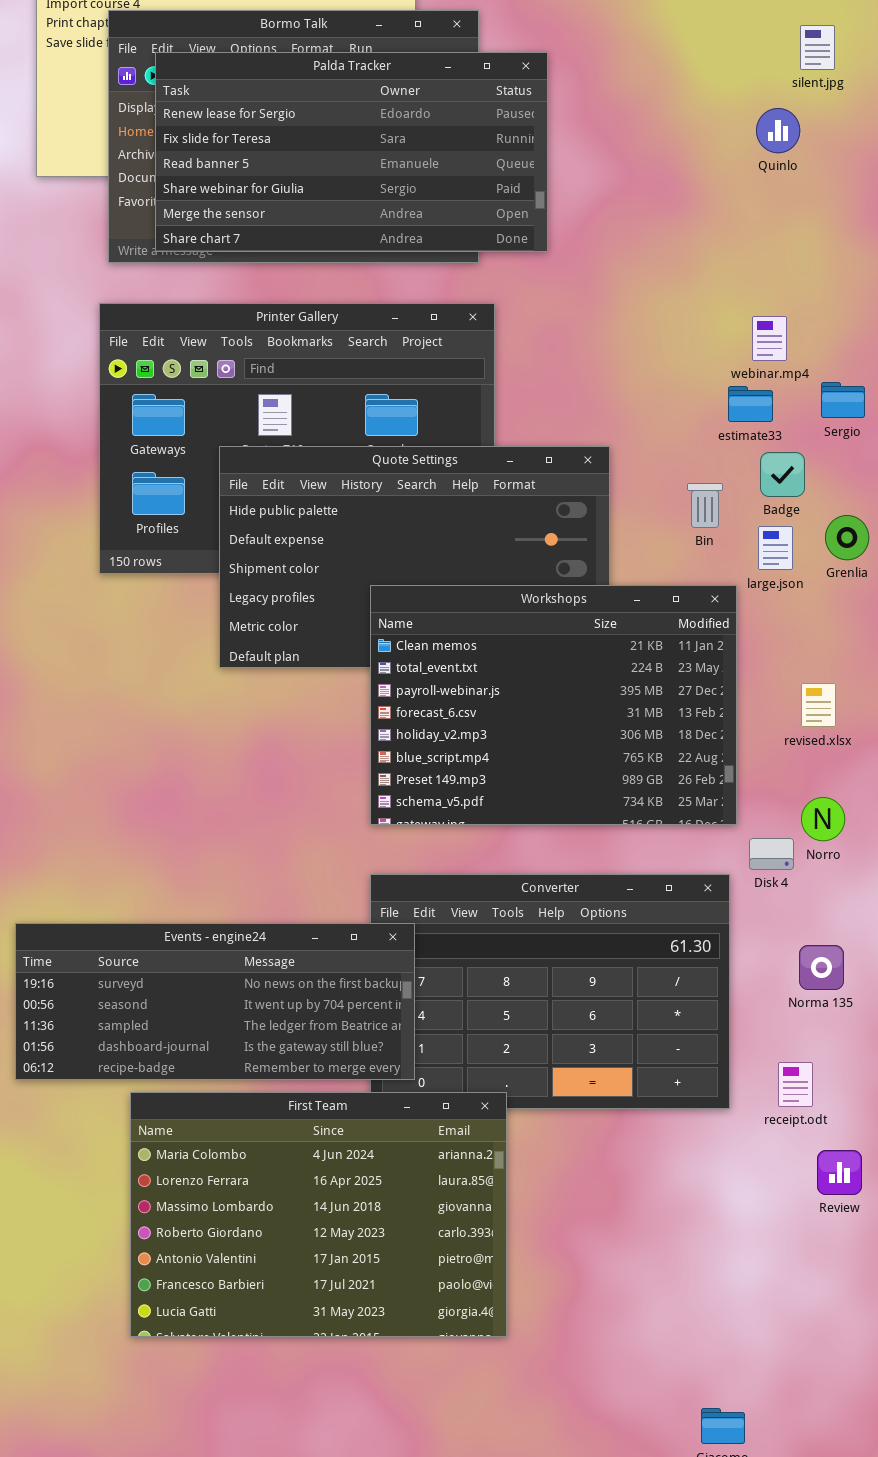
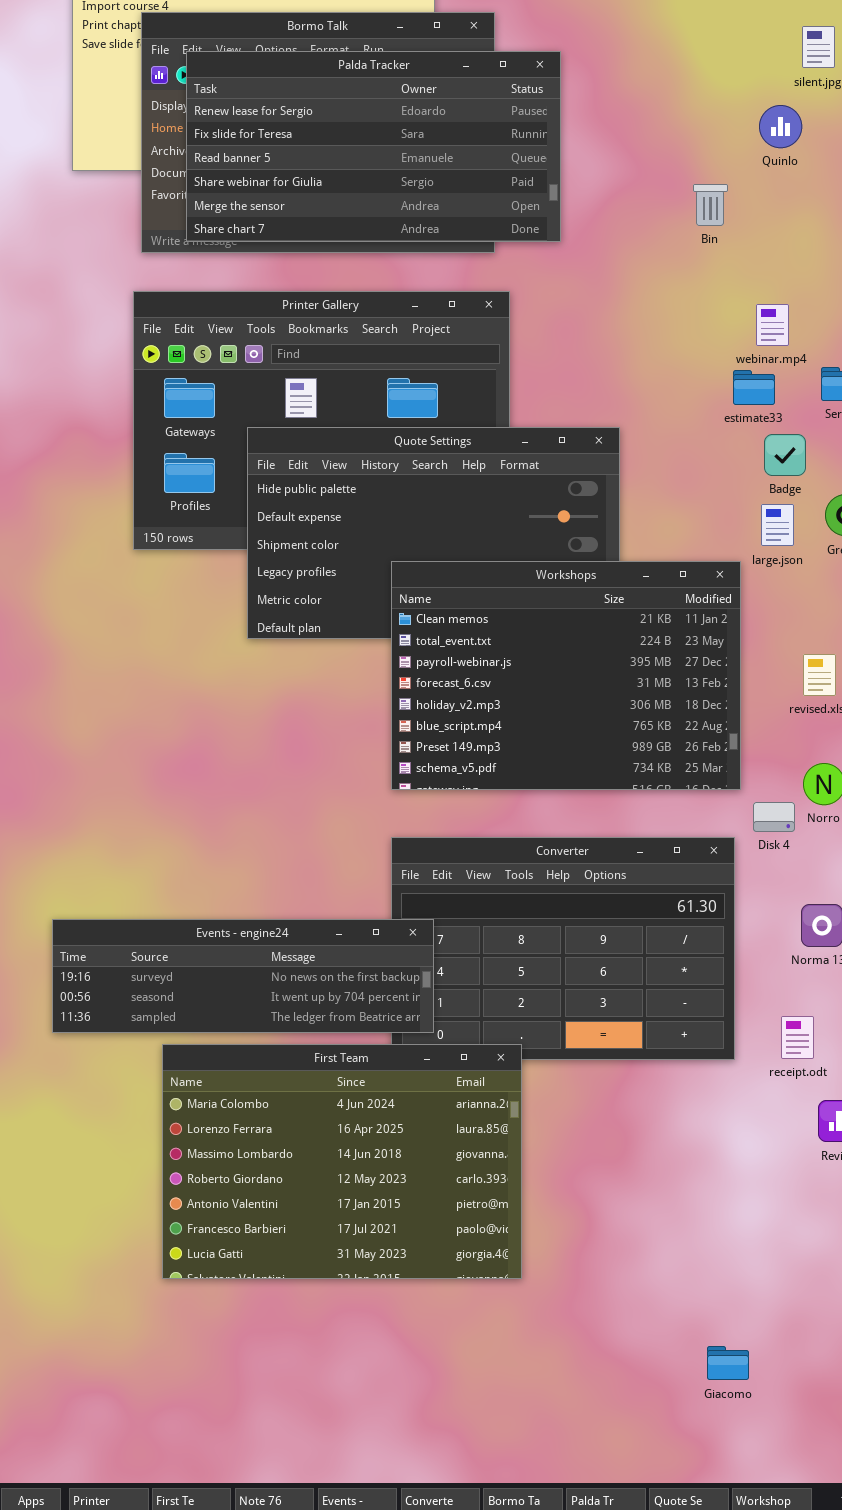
Bin: [687,483,723,528] -> [693,184,728,226], moved
Events - engine24: [15,923,415,1080] -> [52,919,434,1033], resized

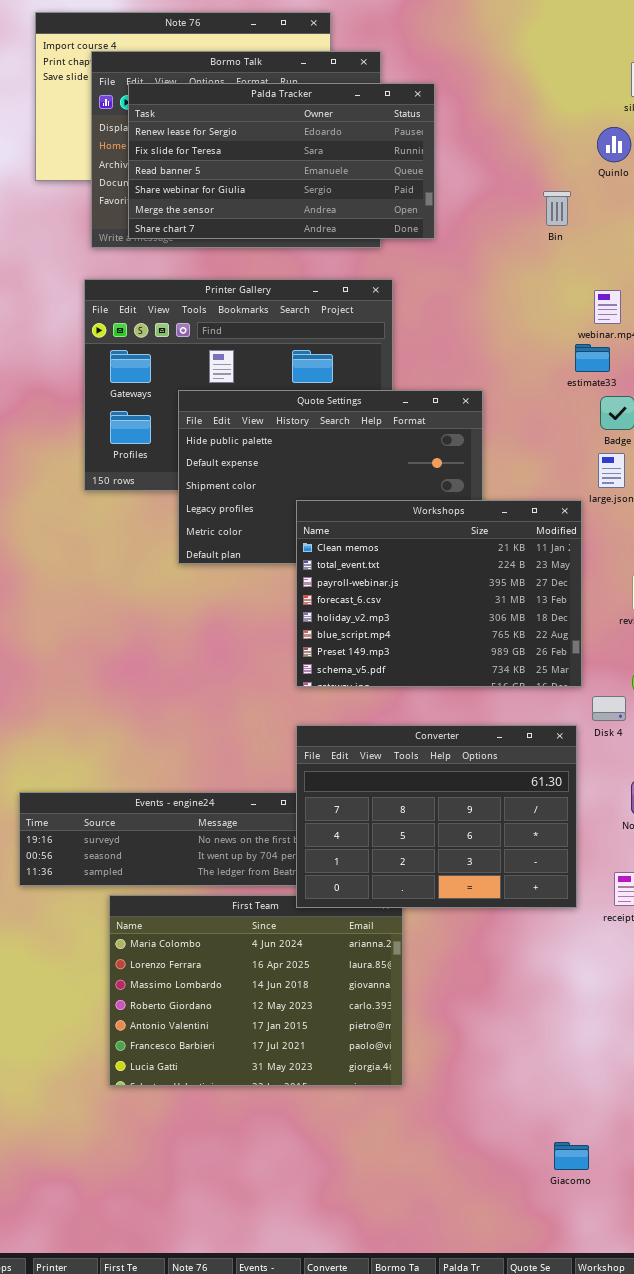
Converter: [391,837,735,1060] -> [296,725,577,908], raised

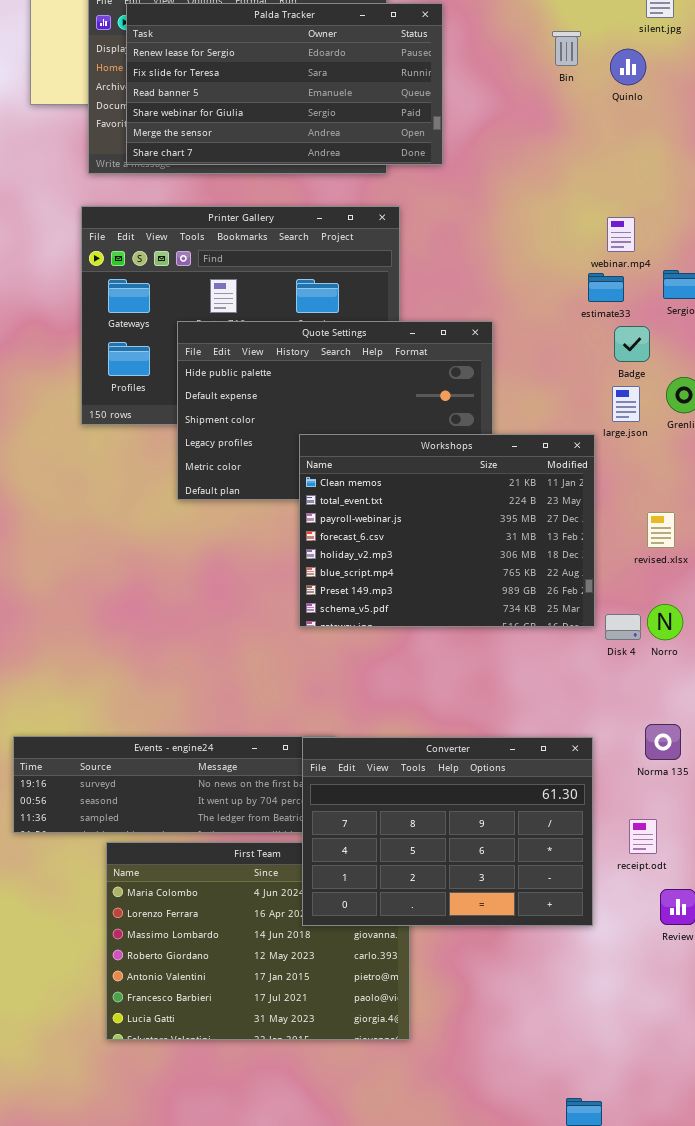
Bin: [543,191,571,226] -> [552,31,581,66], moved
Disk 4: [592,696,626,721] -> [605,614,641,640], moved
Converter: [296,725,577,908] -> [302,737,593,926], moved

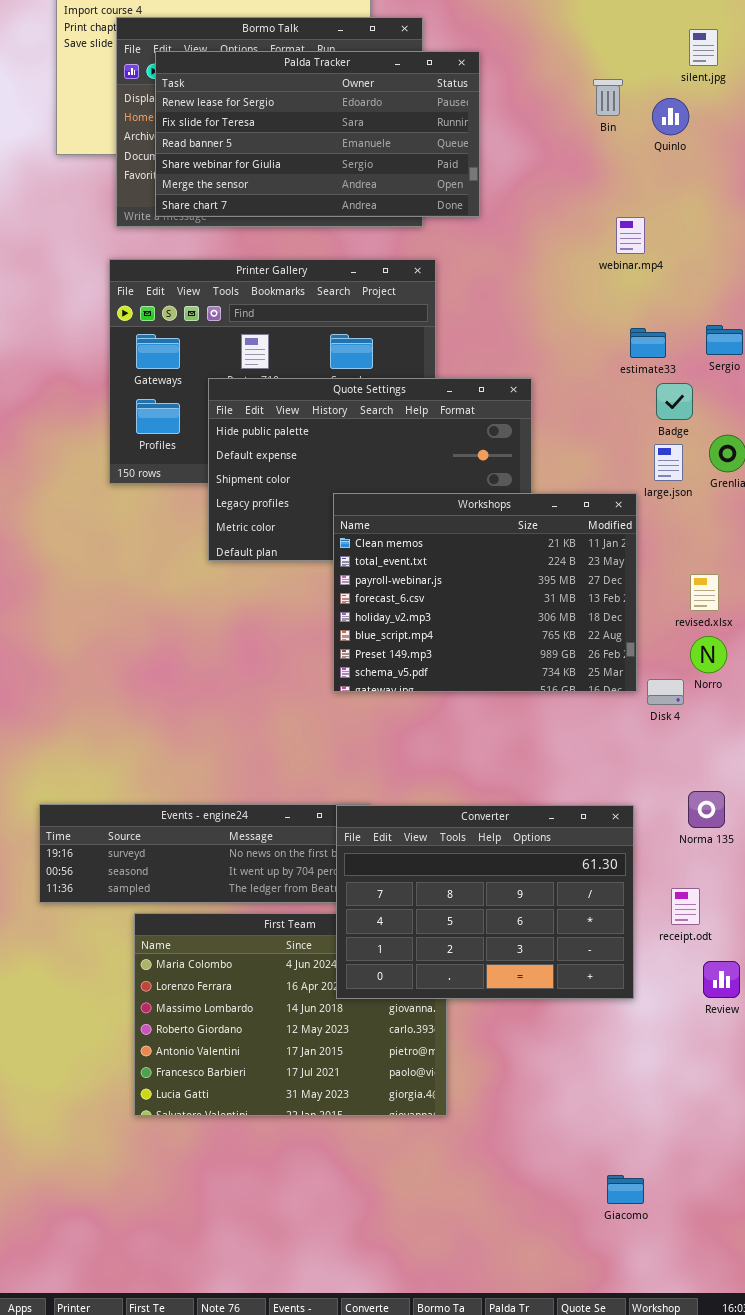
webinar.mp4: [607,217,635,252] -> [616,217,645,254], moved
Norro: [647,604,683,640] -> [690,636,727,673], moved

